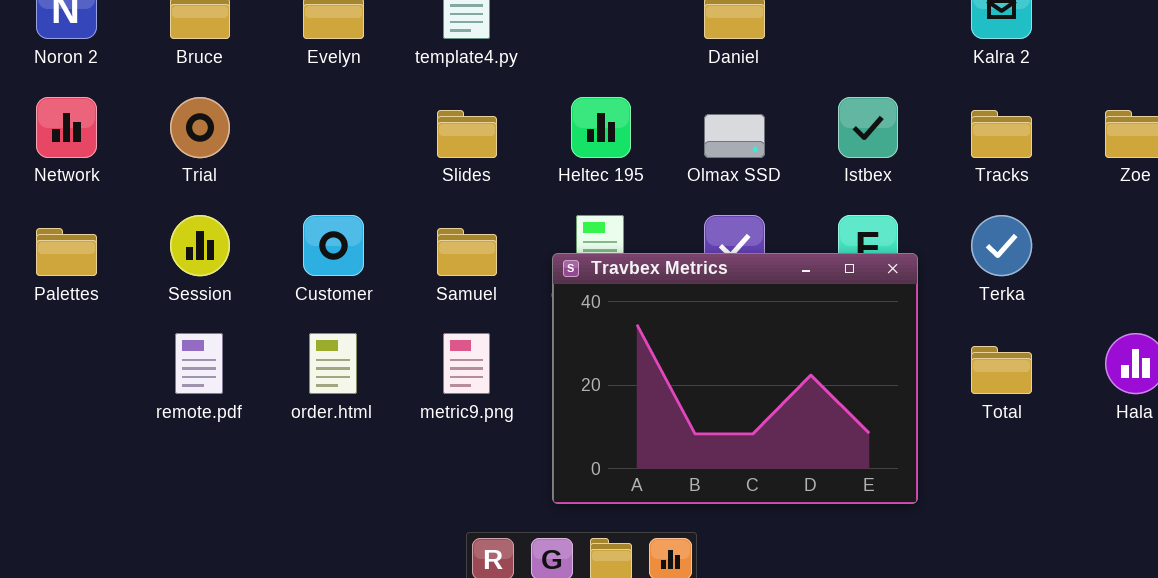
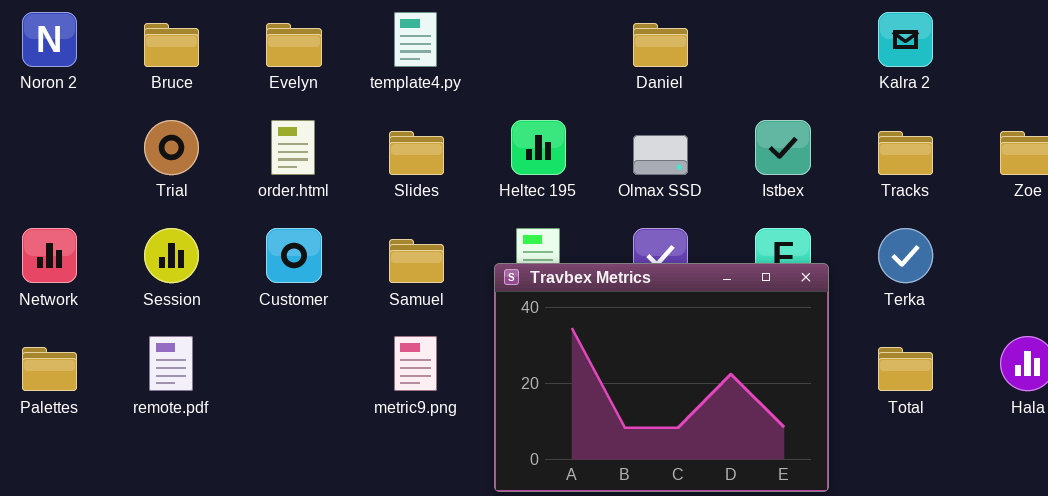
Network: [36,97,97,158] -> [22,228,77,283], moved
Palettes: [36,228,97,276] -> [22,347,77,391], moved
order.html: [309,333,357,394] -> [271,120,315,175], moved

